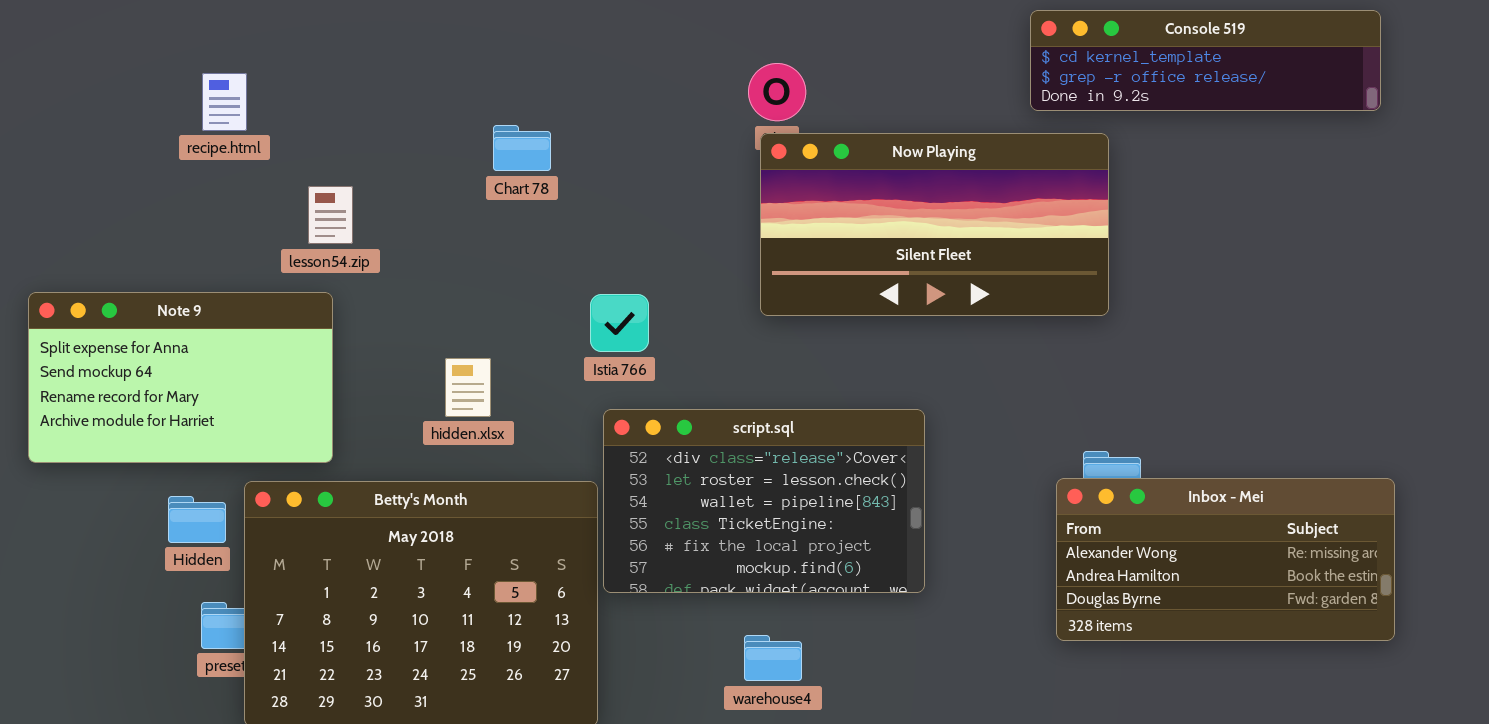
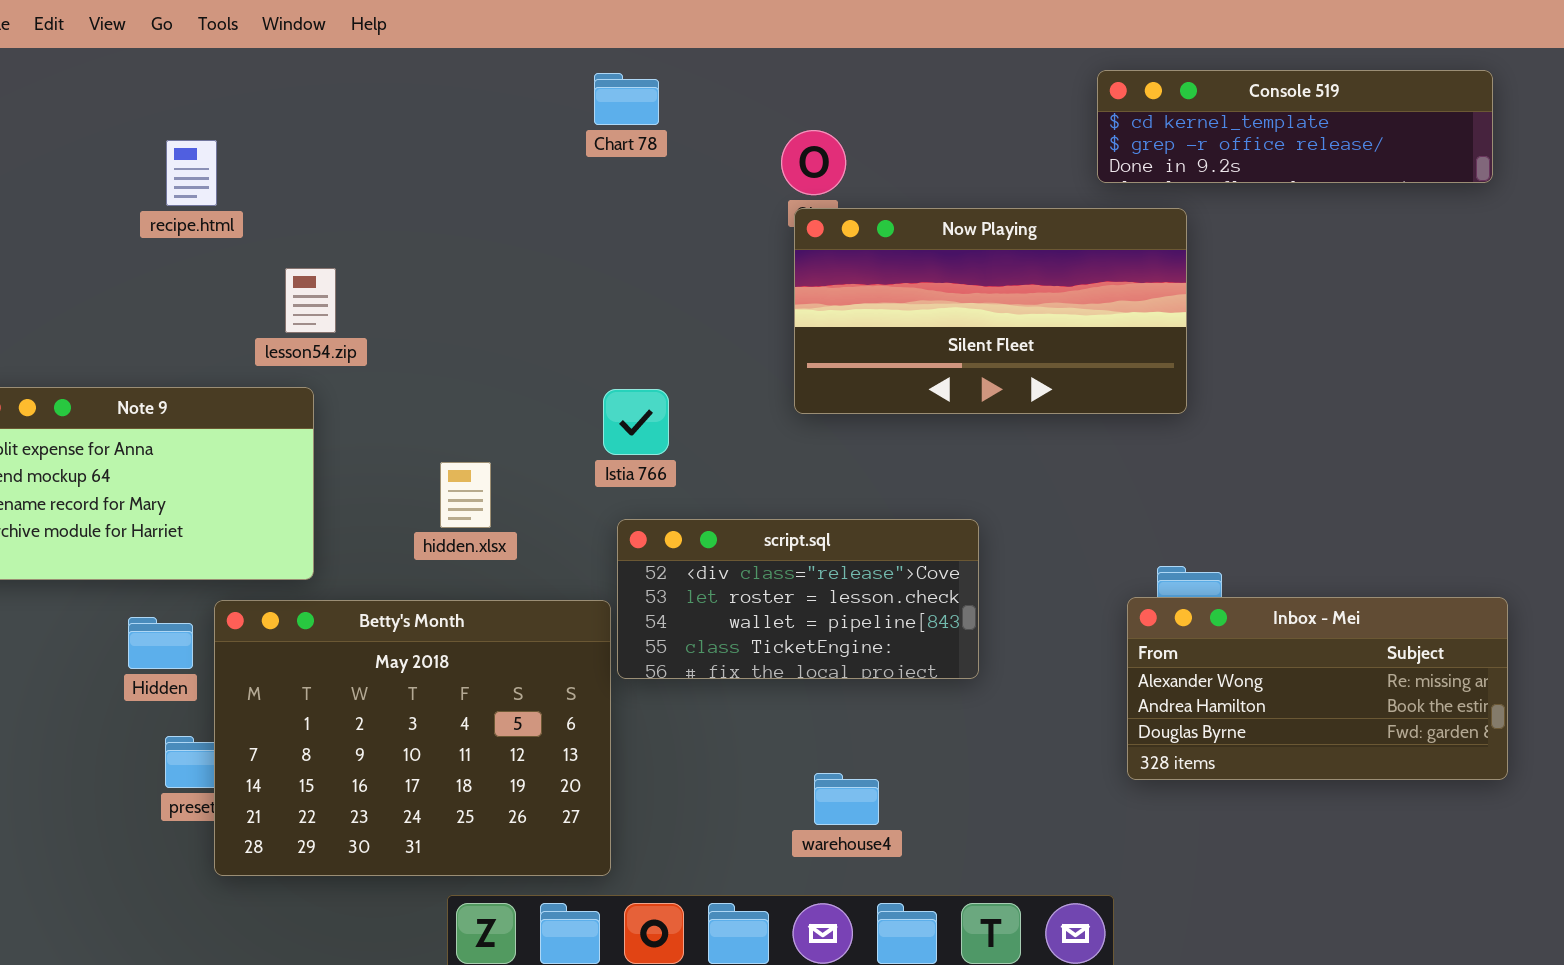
Chart 78: [493,125,551,171] -> [594,73,659,125], moved
script.sql: [603,409,925,593] -> [617,519,979,679], resized
warehouse4: [744,635,802,681] -> [814,773,879,825], moved

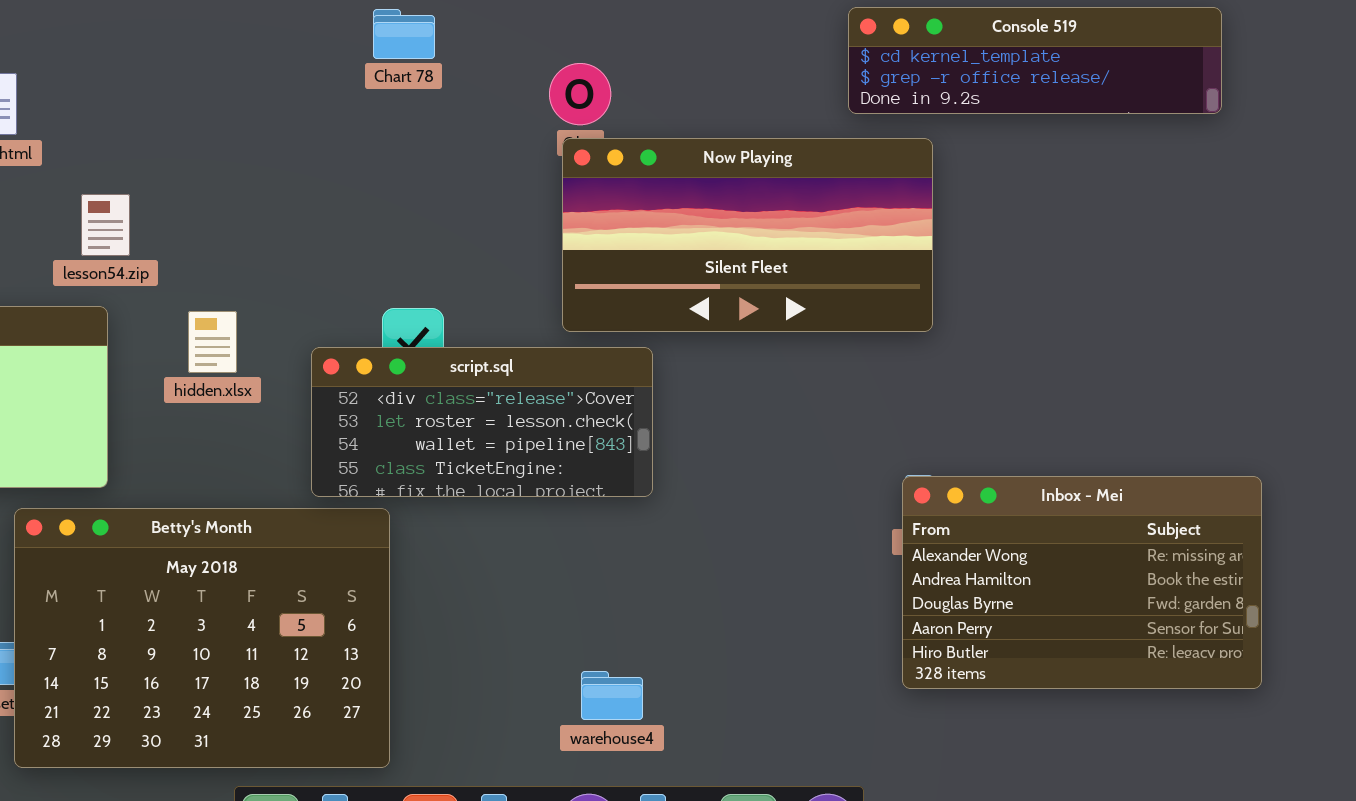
hidden.xlsx: [440,462,491,528] -> [188,311,237,373], moved
script.sql: [617,519,979,679] -> [311,347,653,497], moved
Inbox - Mei: [1127,597,1508,780] -> [902,476,1262,689], moved, resized

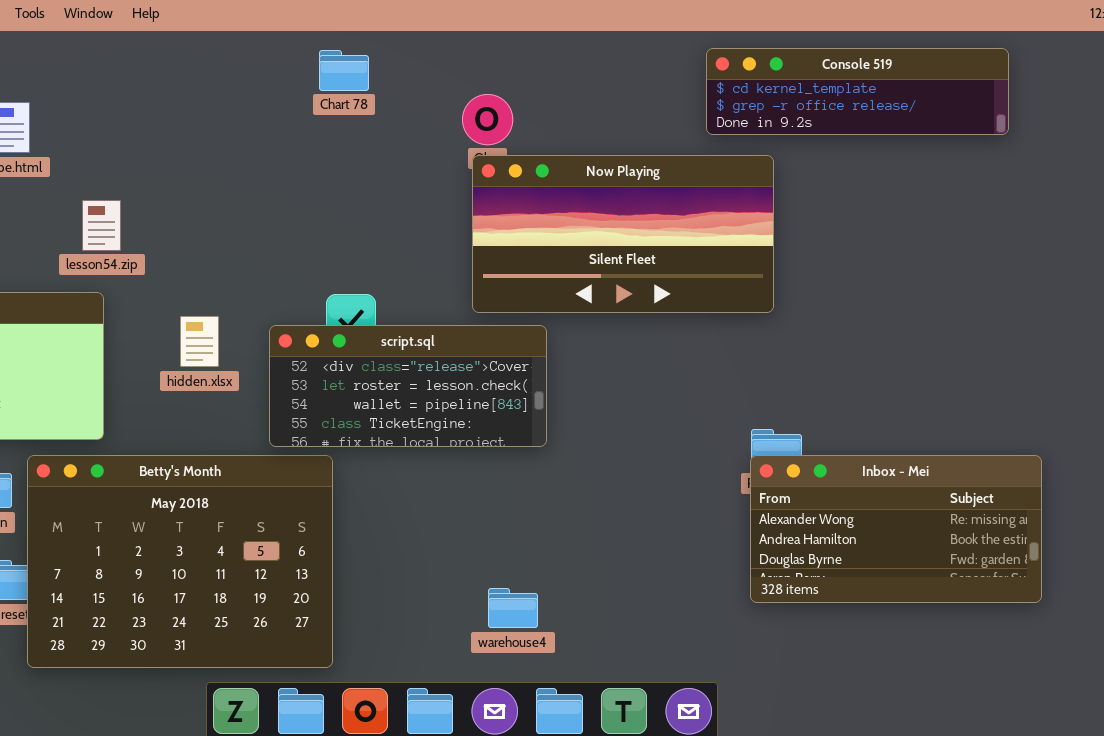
hidden.xlsx: [188,311,237,373] -> [180,316,219,367], moved
Inbox - Mei: [902,476,1262,689] -> [750,455,1042,603], resized

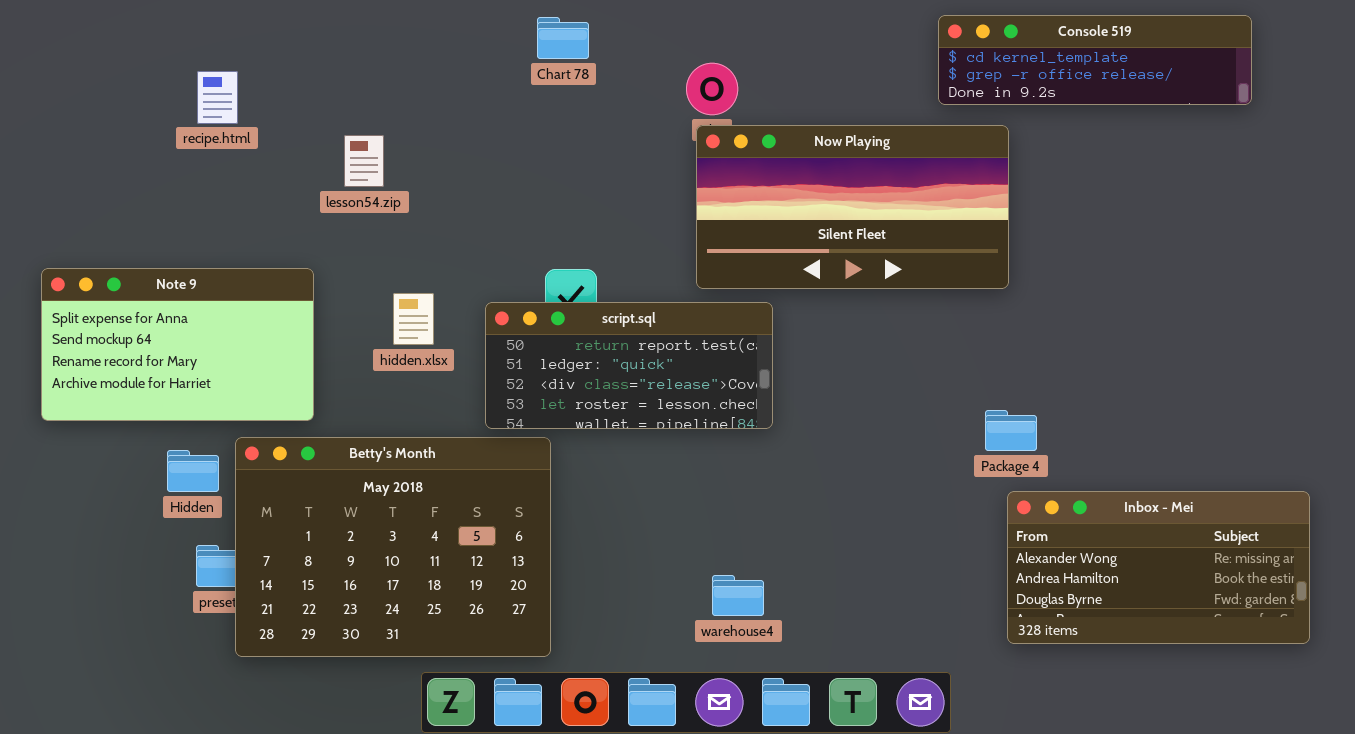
lesson54.zip: [82,200,121,251] -> [344,135,384,187], moved
script.sql: [269,325,547,447] -> [485,302,773,429], scrolled up 2 rows
Inbox - Mei: [750,455,1042,603] -> [1007,491,1310,644], moved

